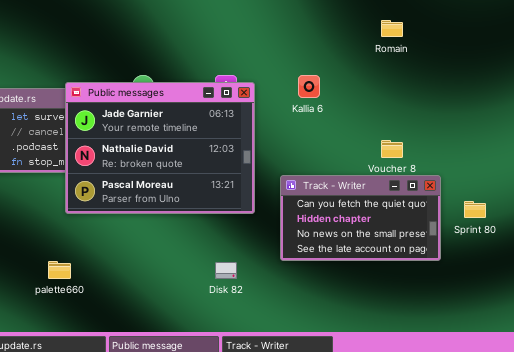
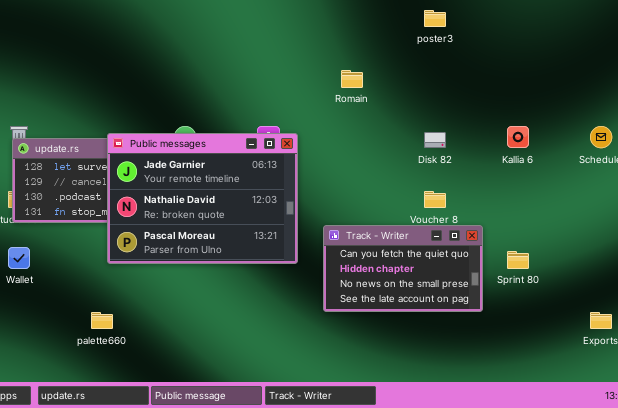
Romain: [381,20,403,37] -> [341,70,363,88], moved
Kallia 6: [298,75,320,98] -> [507,126,529,148], moved
Disk 82: [215,262,237,279] -> [424,132,446,148], moved

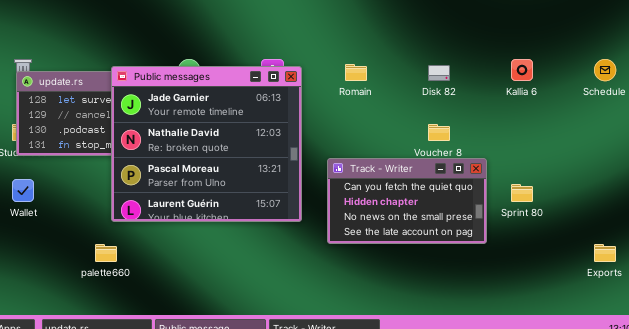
Romain: [341,70,363,88] -> [345,64,367,81], moved
Public messages: [107,133,298,264] -> [111,66,302,222], resized

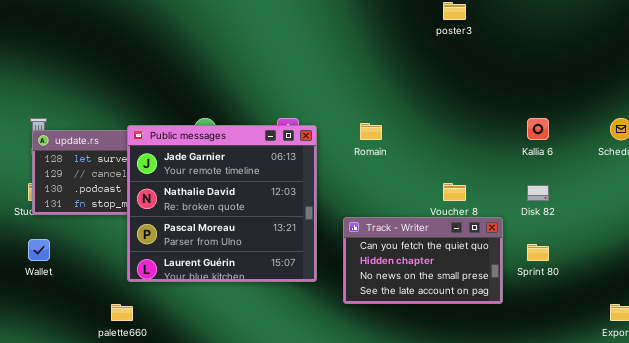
Disk 82: [428,65,450,81] -> [527,185,549,201], moved

